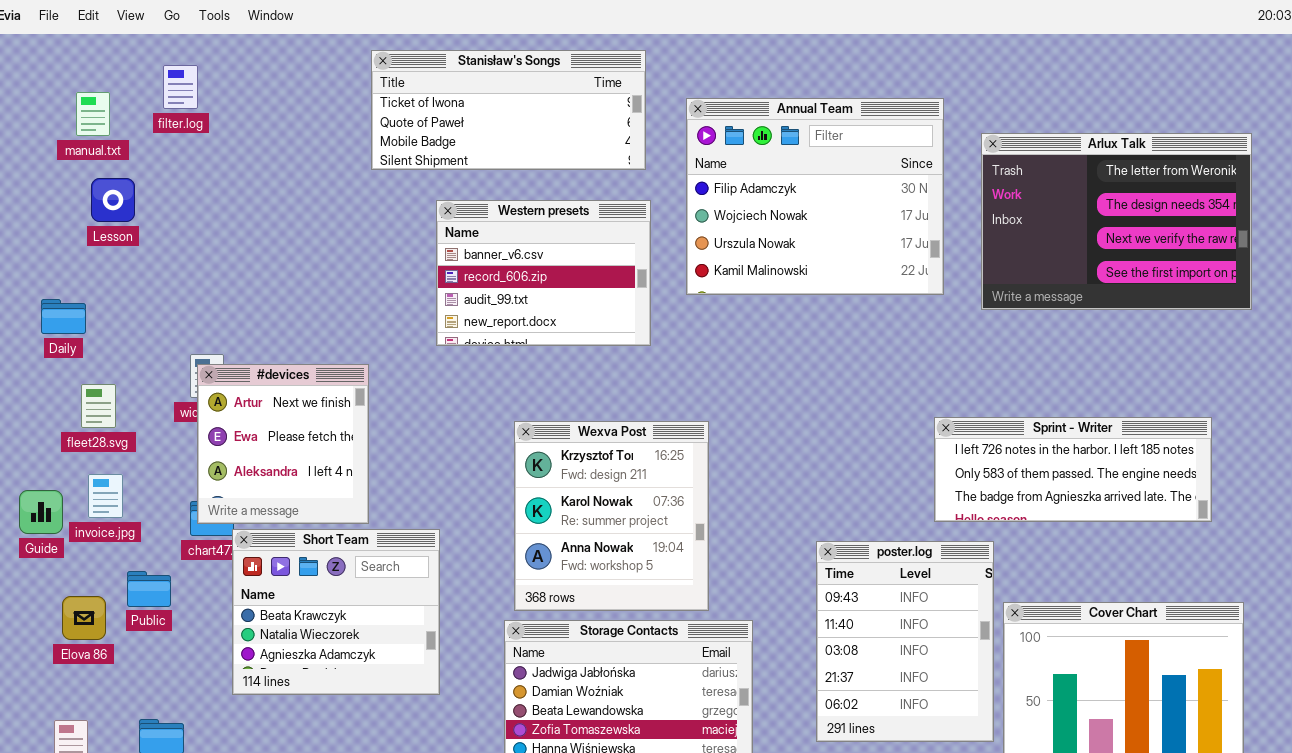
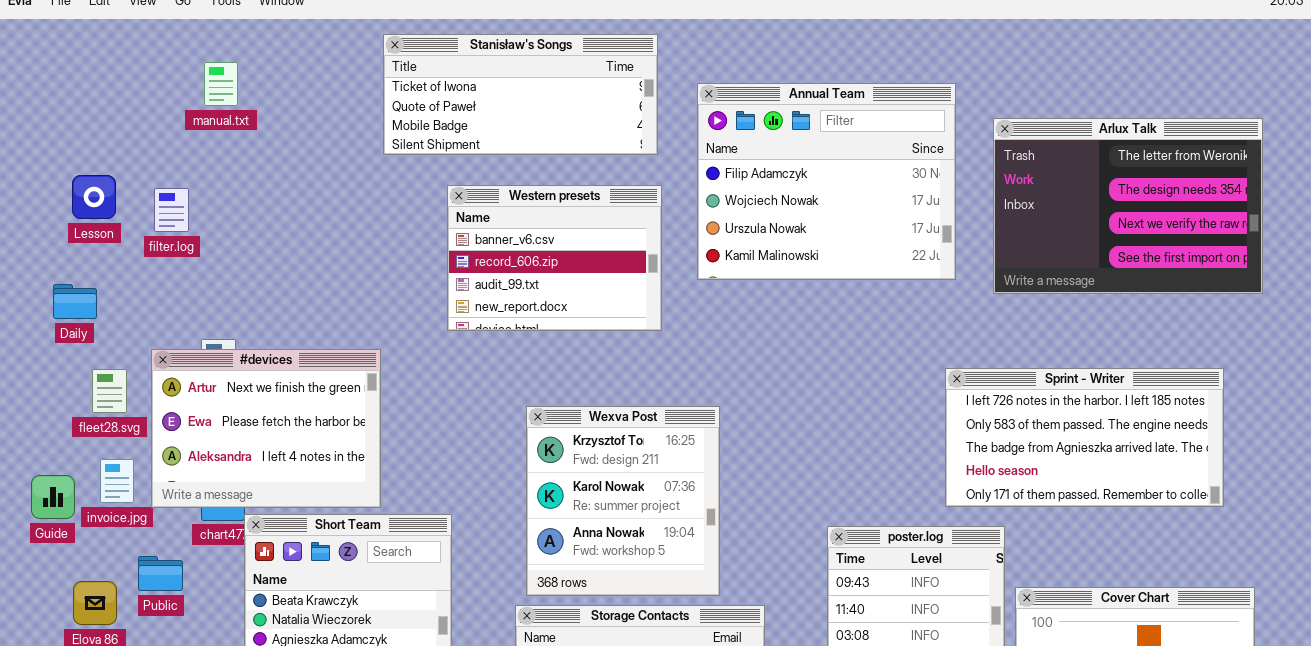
filter.log: [163,65,198,109] -> [154,188,189,232], moved
manual.txt: [76,92,110,136] -> [204,62,238,106], moved
Lesson: [91,178,135,222] -> [72,175,116,219], moved
#devices: [197,364,369,524] -> [151,349,381,508], resized
Sprint - Writer: [934,417,1212,522] -> [945,368,1224,507], resized

